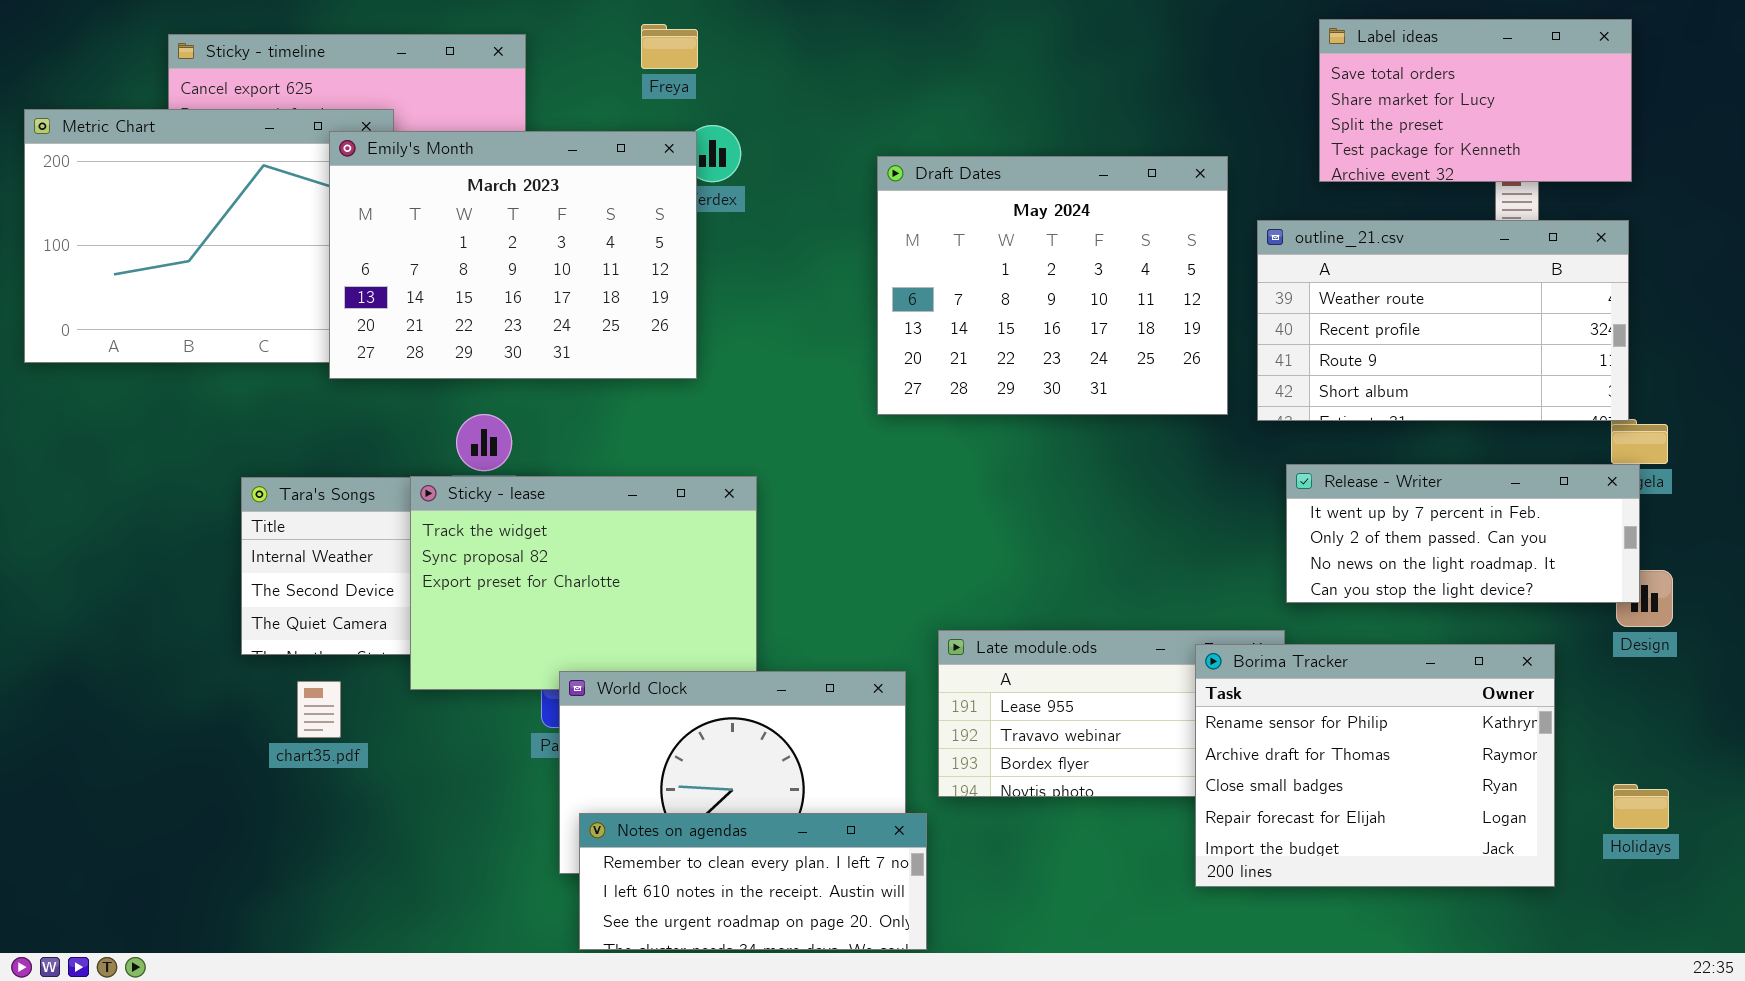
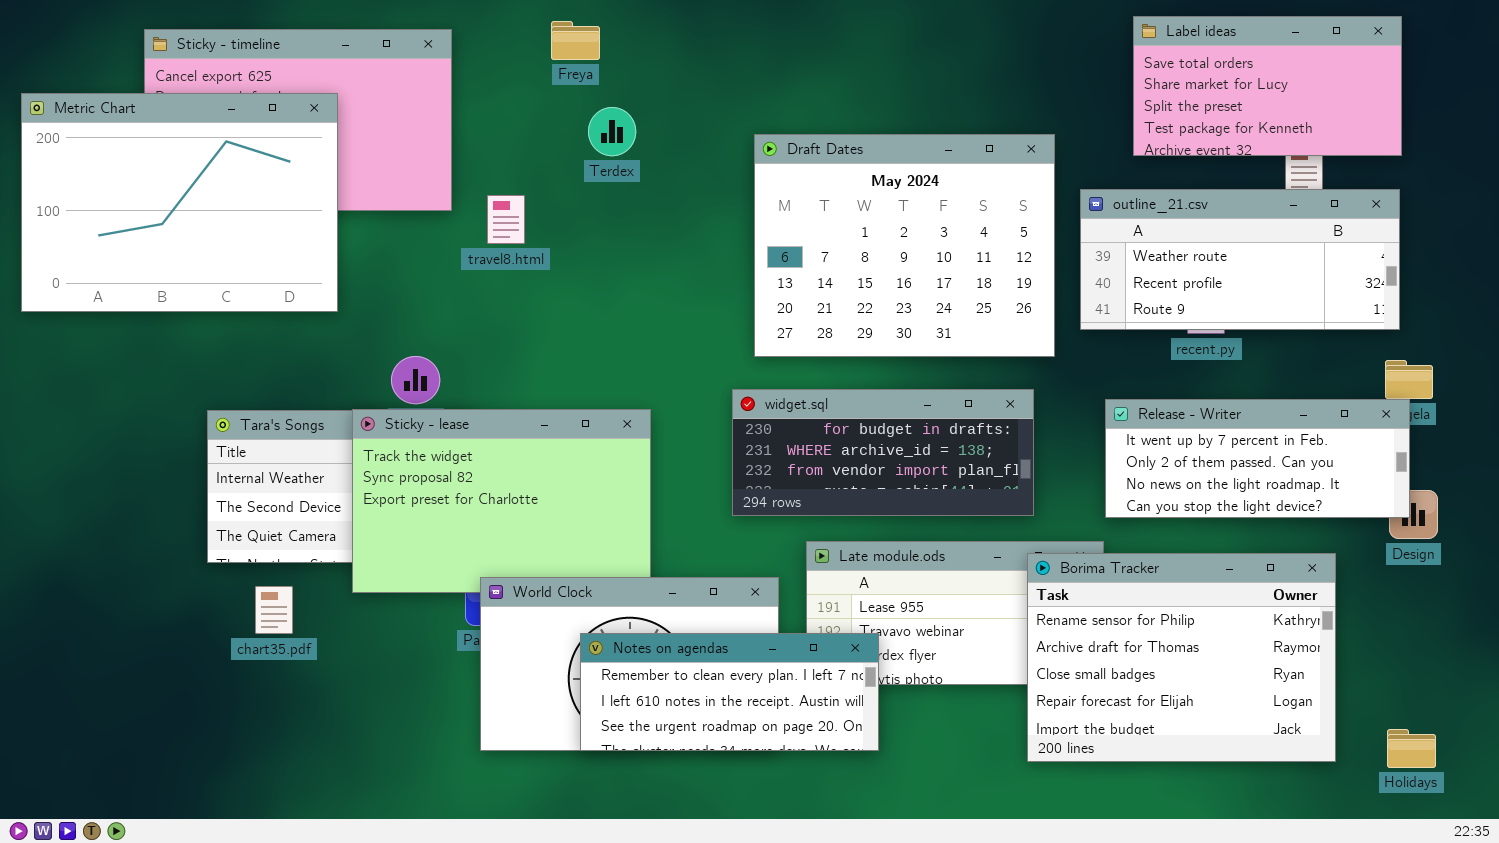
Emily's Month: [329,131,697,379] -> none, closed
outline_21.csv: [1257,220,1629,421] -> [1080,189,1400,330], resized
widget.sql: none -> [732,389,1034,516], opened
Holidays: [1613,784,1669,829] -> [1387,729,1436,768], moved
Notes on agendas: [579,813,927,950] -> [580,633,879,751], moved

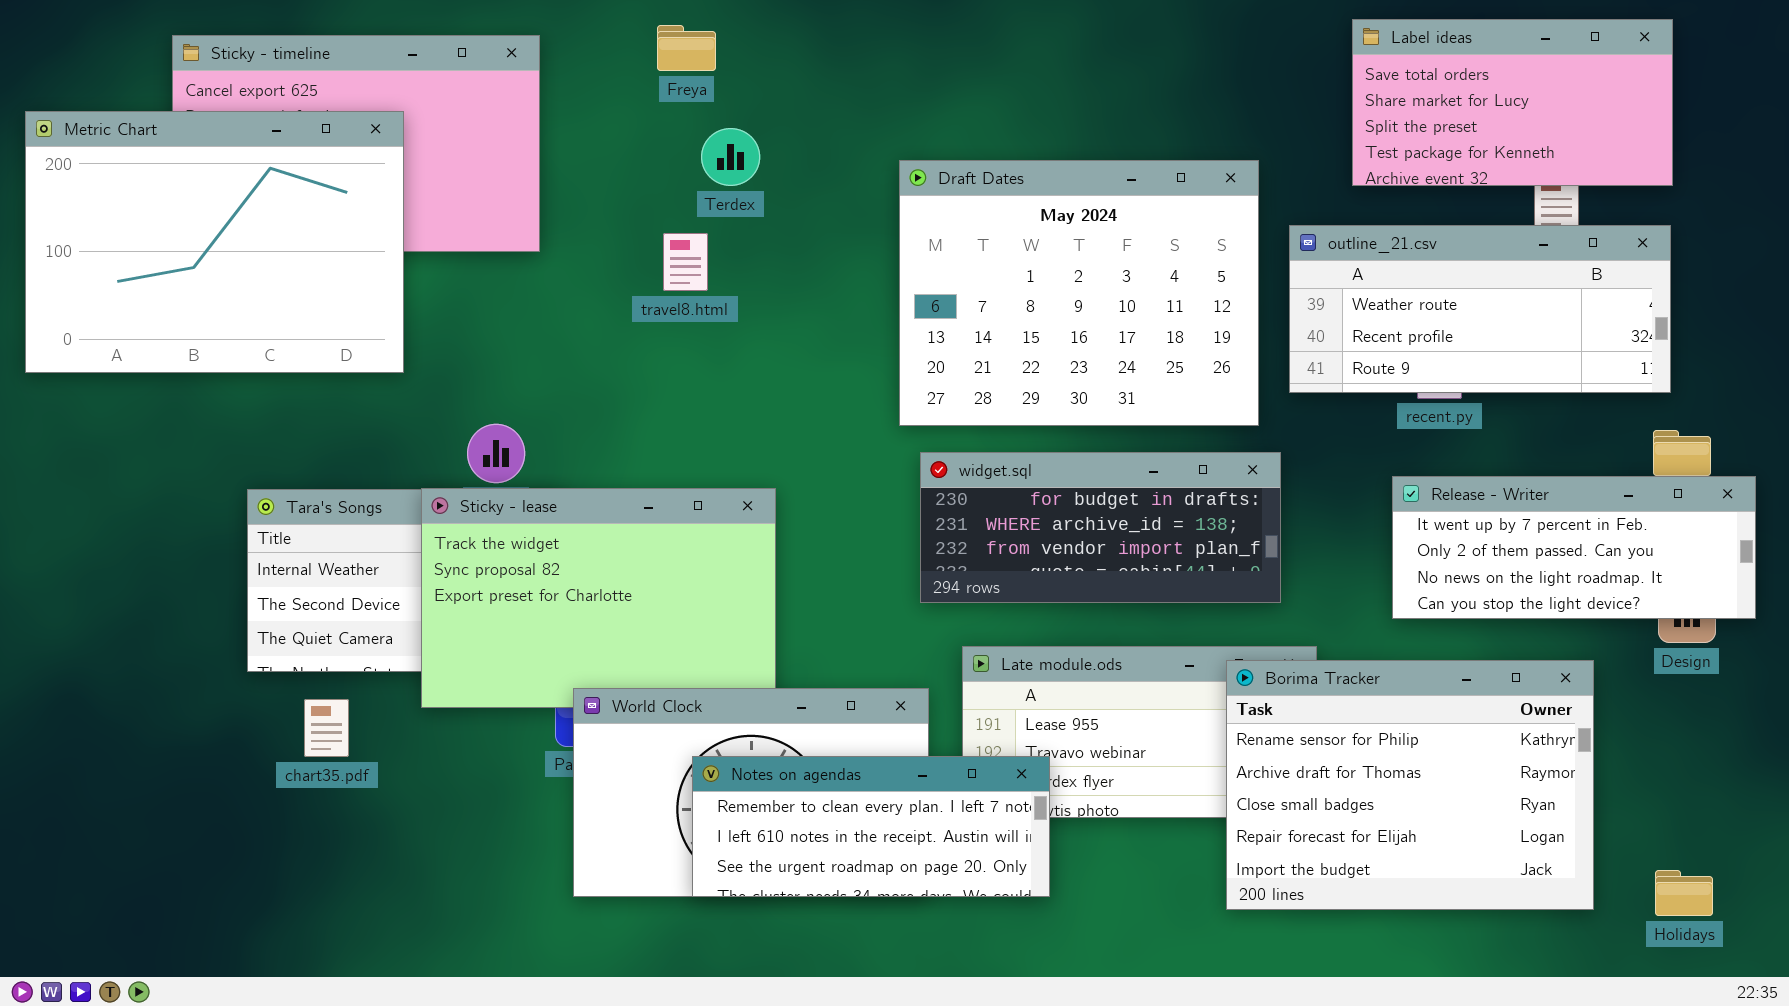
travel8.html: [487,195,525,244] -> [663,233,708,291], moved
widget.sql: [732,389,1034,516] -> [920,452,1281,603], moved
Release - Writer: [1105,399,1410,518] -> [1392,476,1756,619], moved

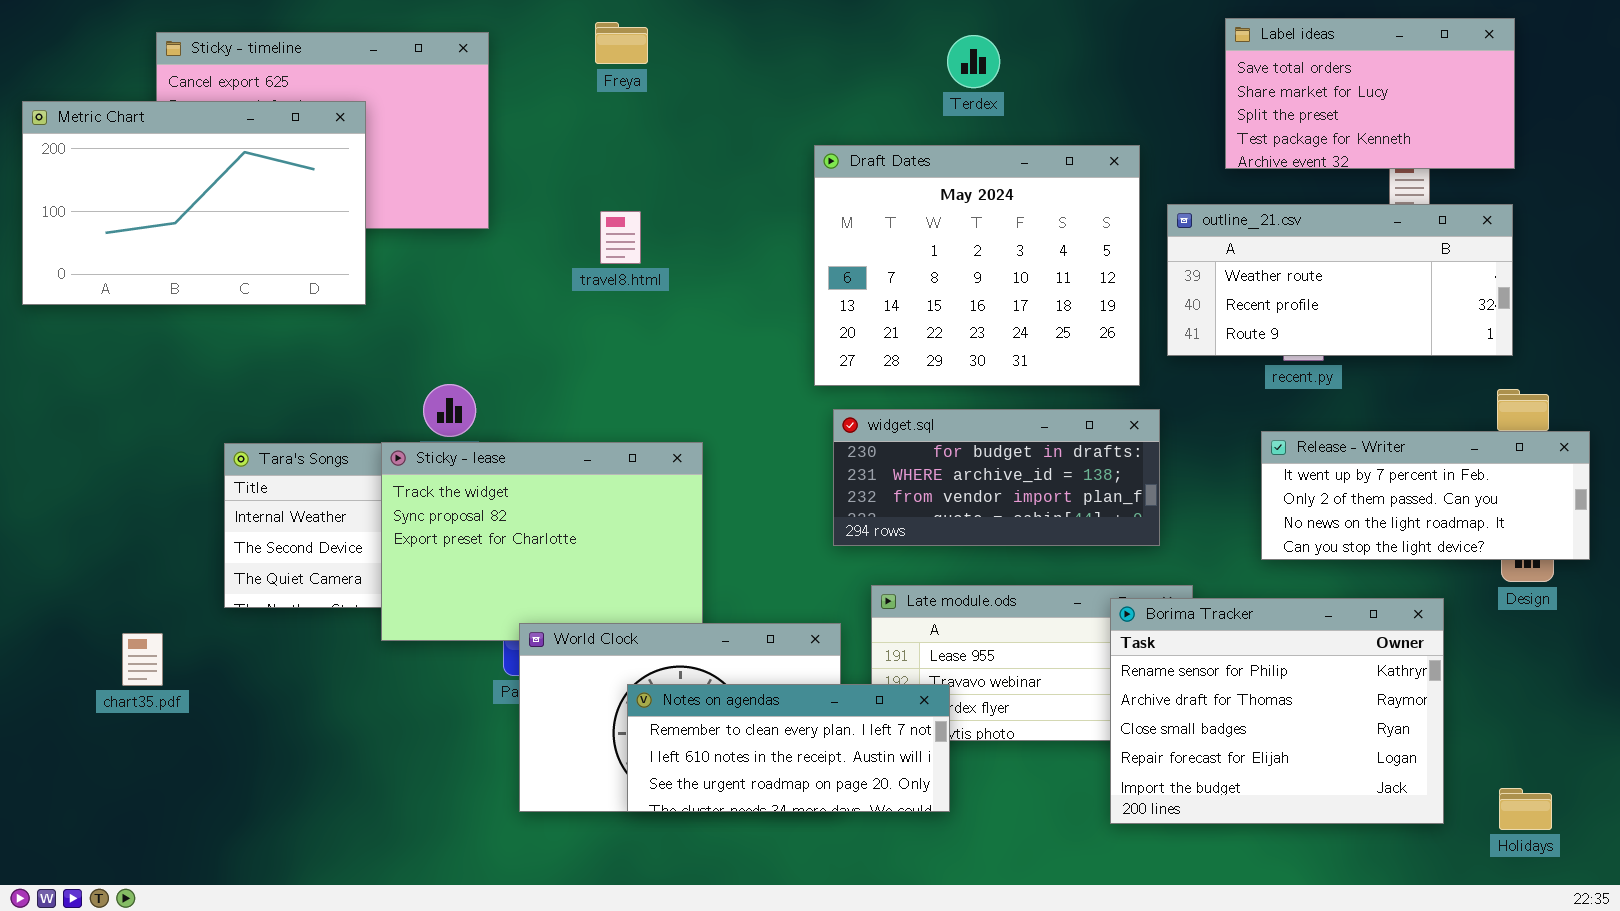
Metric Chart: [25,111,404,373] -> [22,101,366,305], resized
Terdex: [701,128,760,186] -> [947,35,1000,88], moved
chart35.pdf: [304,699,349,757] -> [122,633,163,686], moved

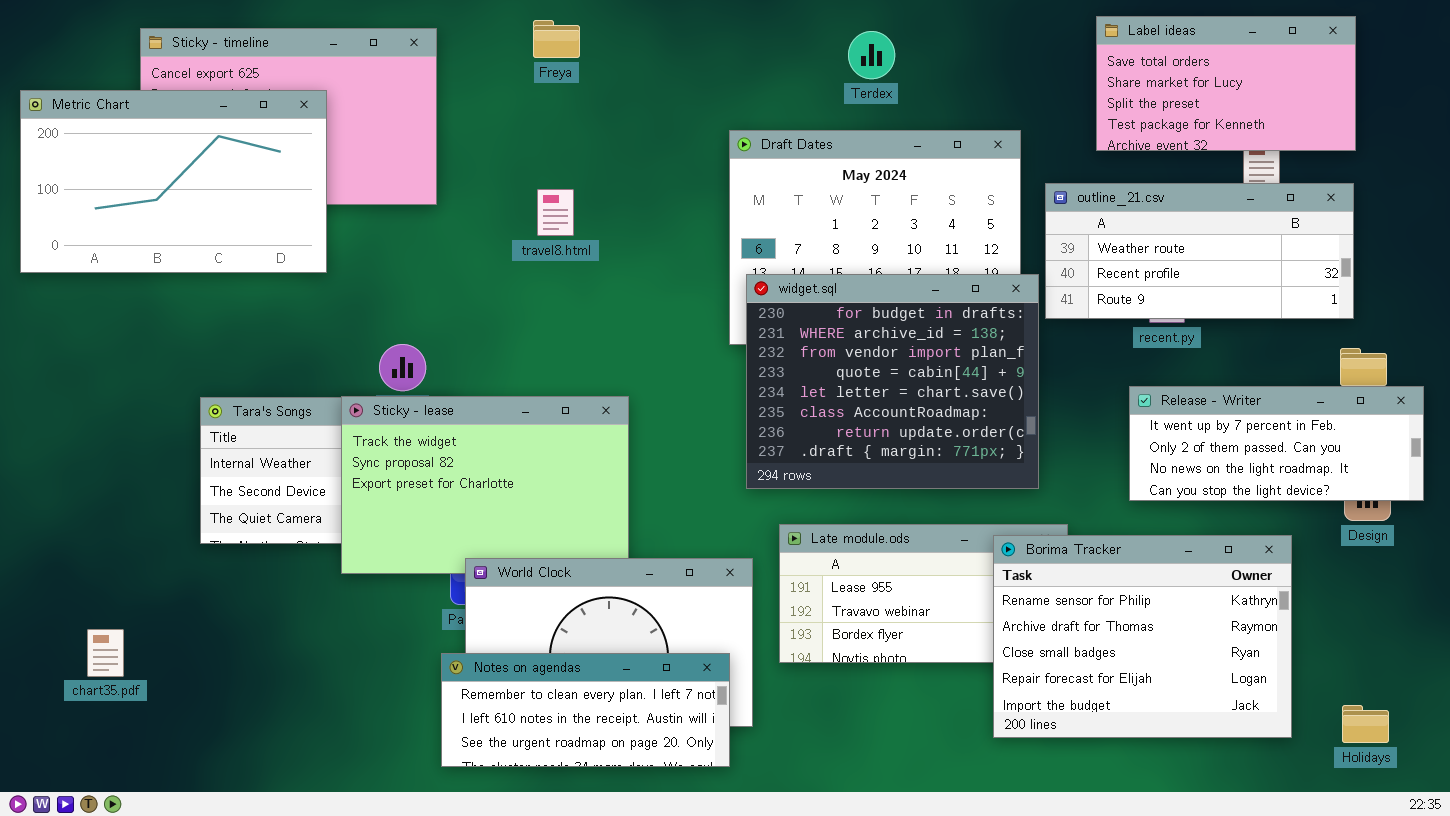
widget.sql: [833,409,1160,546] -> [746,274,1039,489], resized
chart35.pdf: [122,633,163,686] -> [87,629,124,677], moved
Notes on agendas: [627,684,950,812] -> [441,653,730,767], moved

